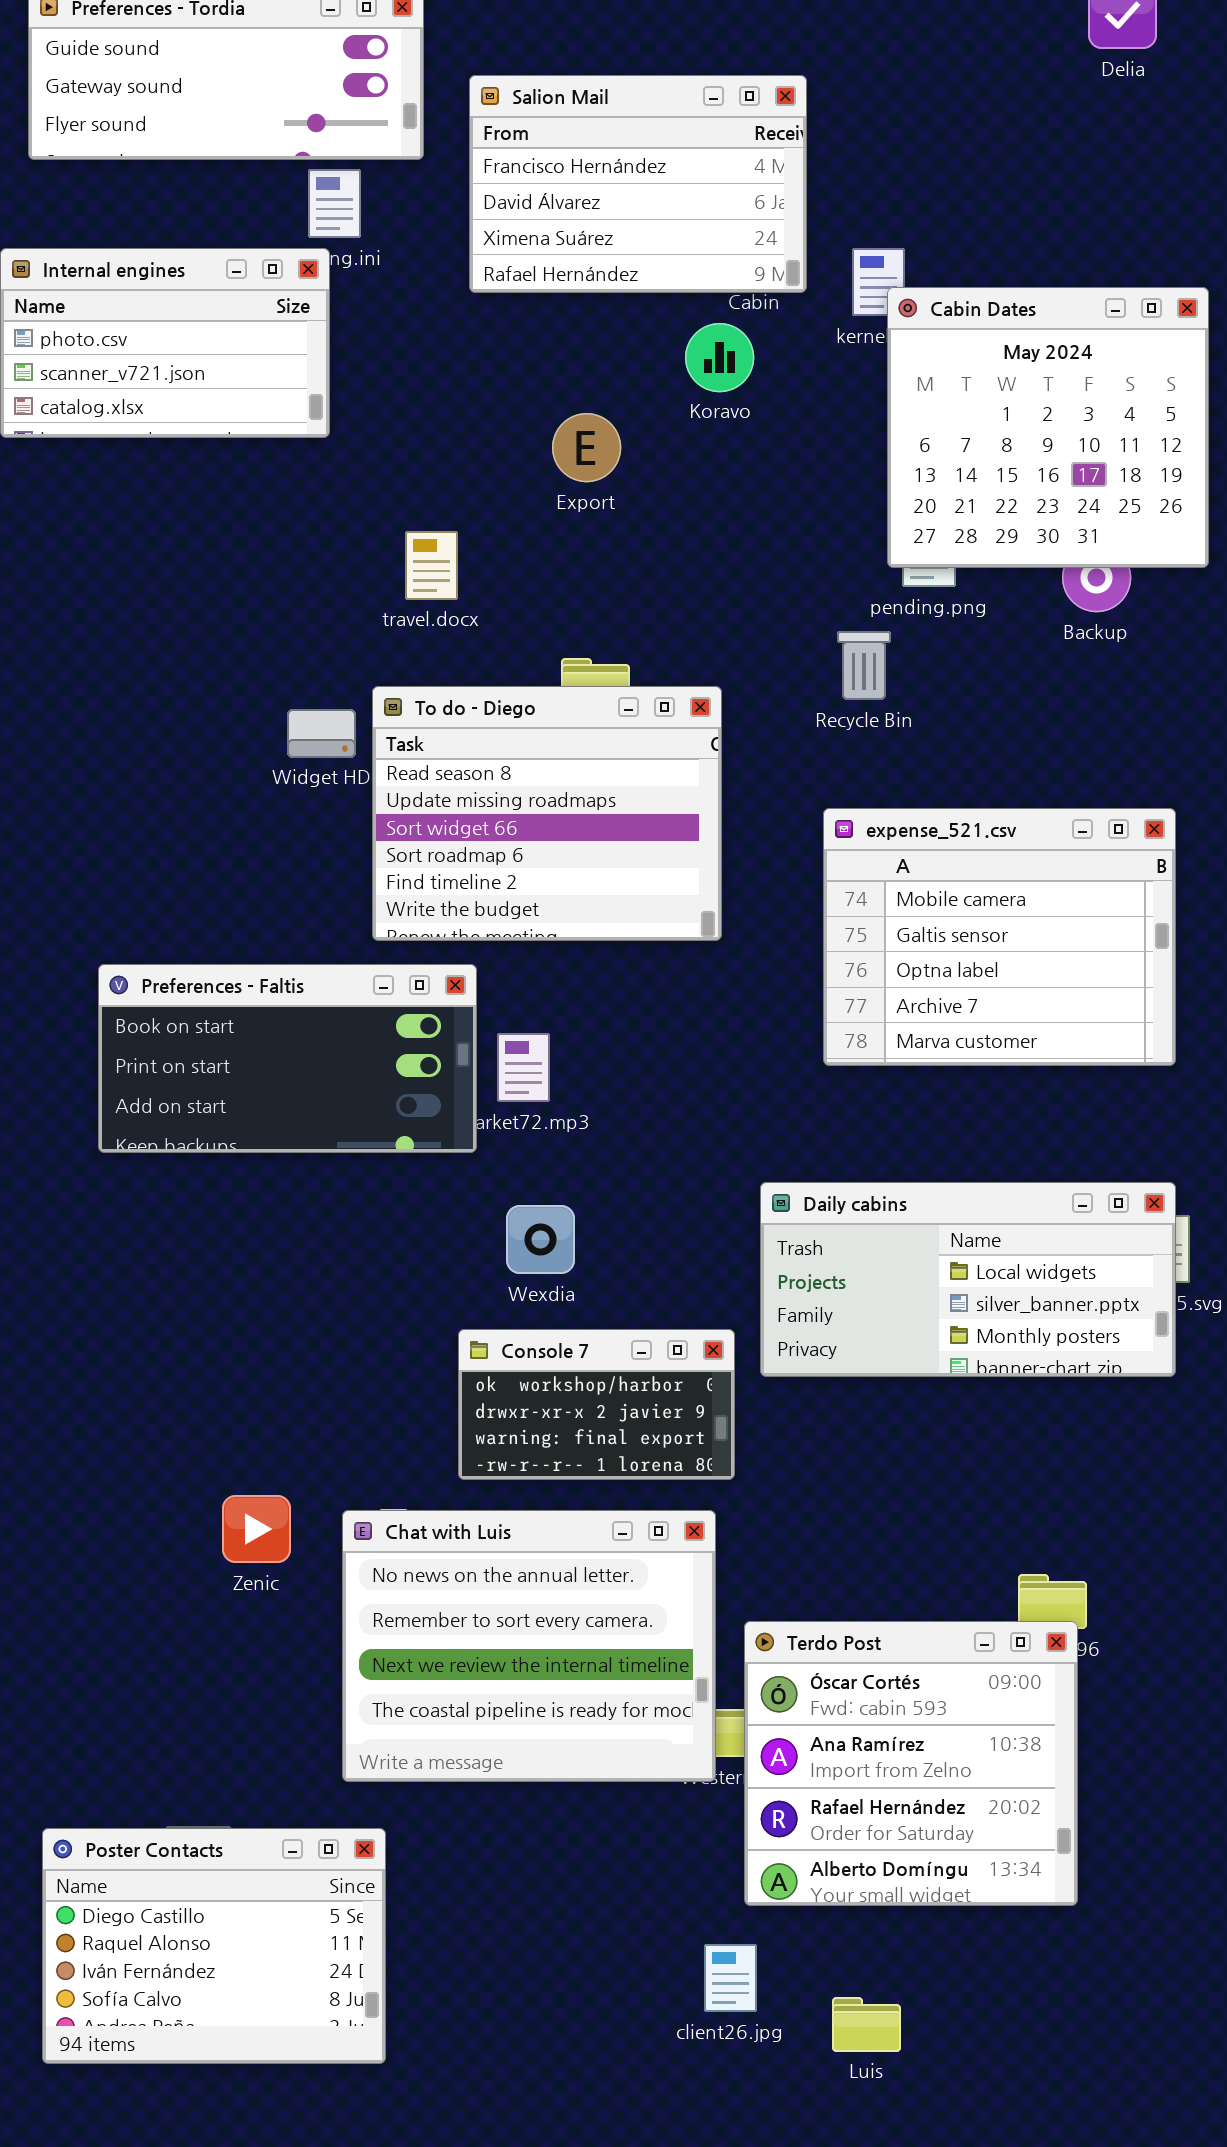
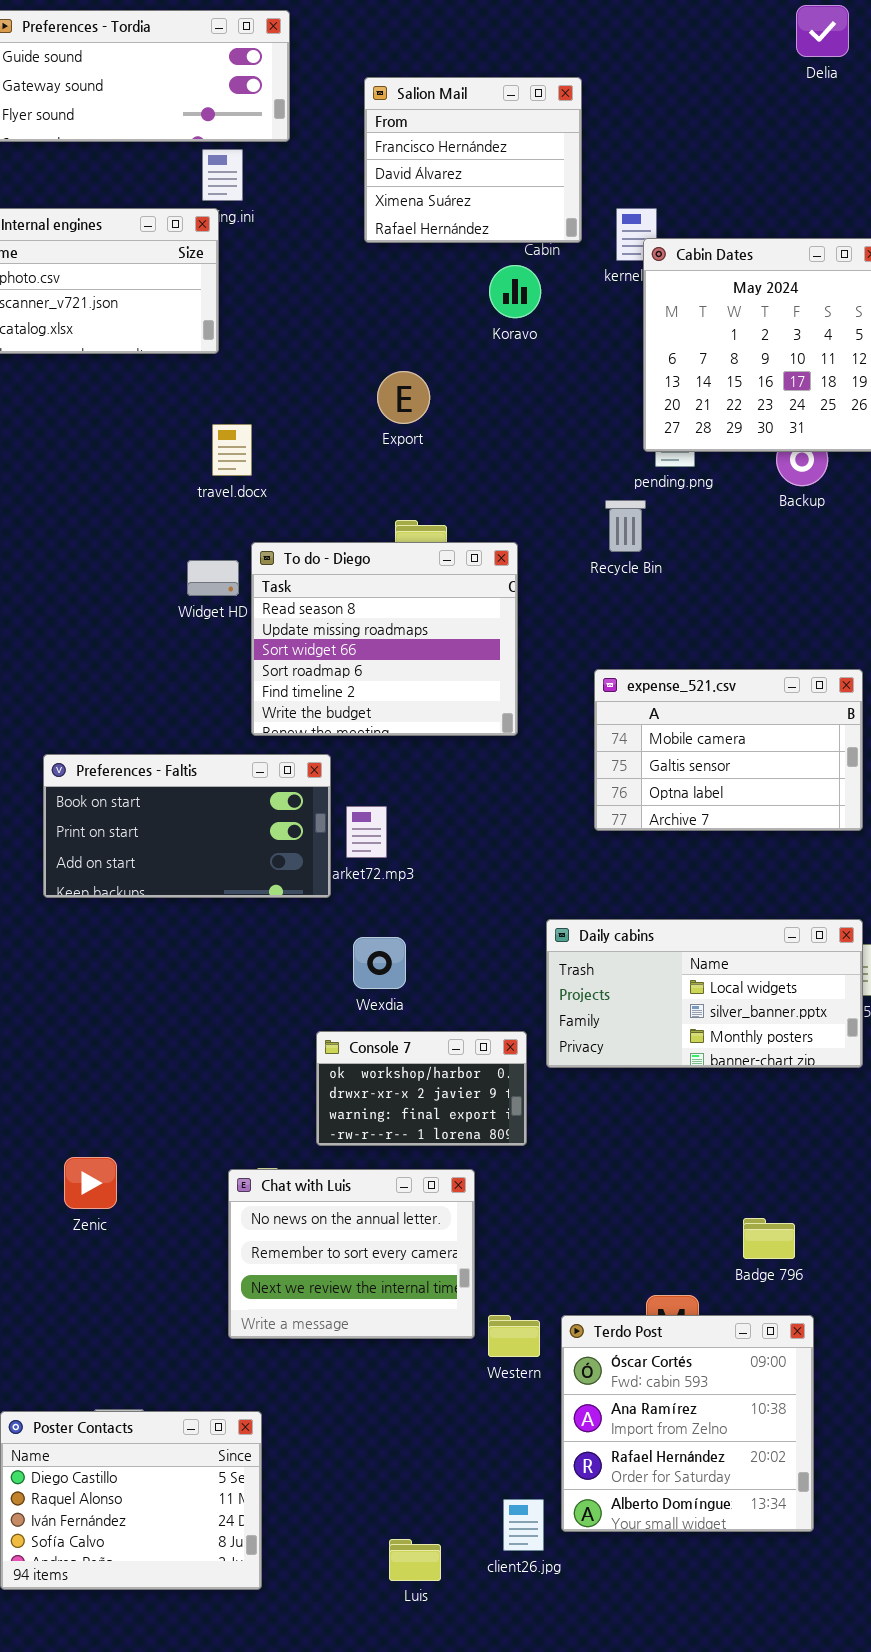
Salion Mail: [469,75,807,293] -> [364,77,582,243], resized
Export: [552,413,621,482] -> [377,371,430,424], moved
travel.docx: [405,531,458,600] -> [212,424,252,476], moved
expense_521.csv: [823,808,1176,1066] -> [594,669,863,831], resized
Zenic: [222,1495,291,1563] -> [64,1157,117,1209], moved
Chat with Luis: [342,1510,716,1782] -> [228,1169,475,1339], resized
Terdo Post: [744,1621,1078,1906] -> [561,1315,814,1532], moved
Luis: [832,1997,901,2052] -> [389,1539,441,1581], moved

